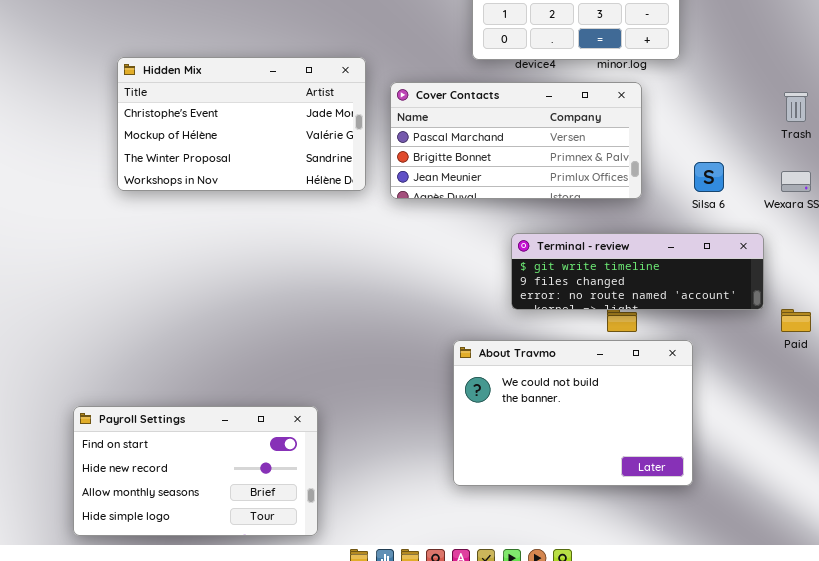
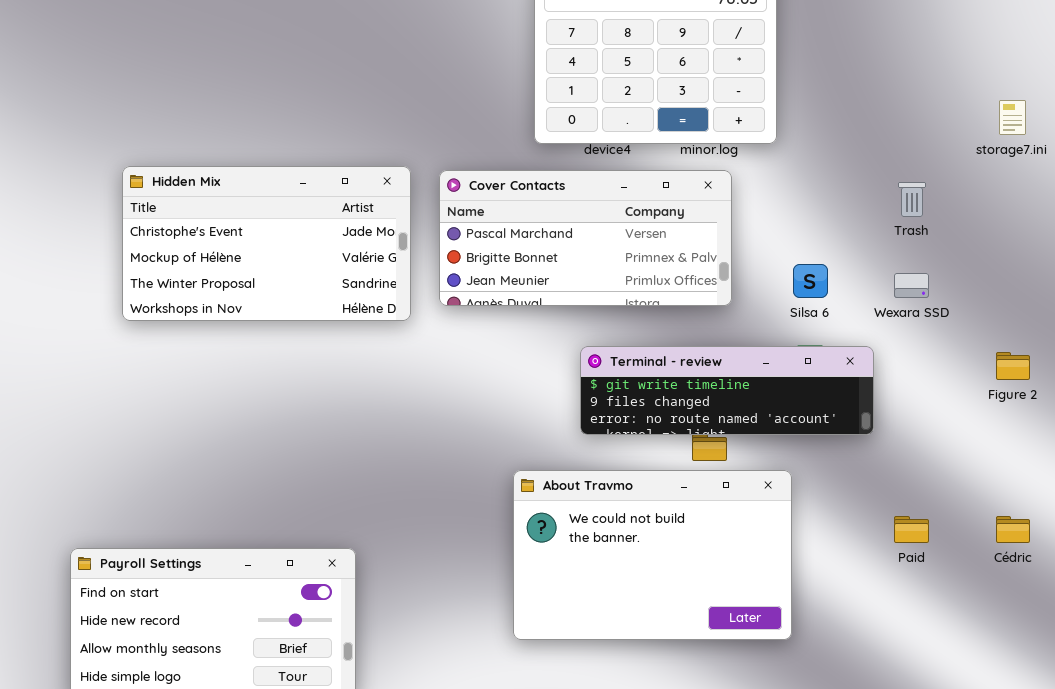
Hidden Mix: [117,57,366,191] -> [122,166,411,321], moved
Paid: [781,309,811,332] -> [894,516,929,543], moved

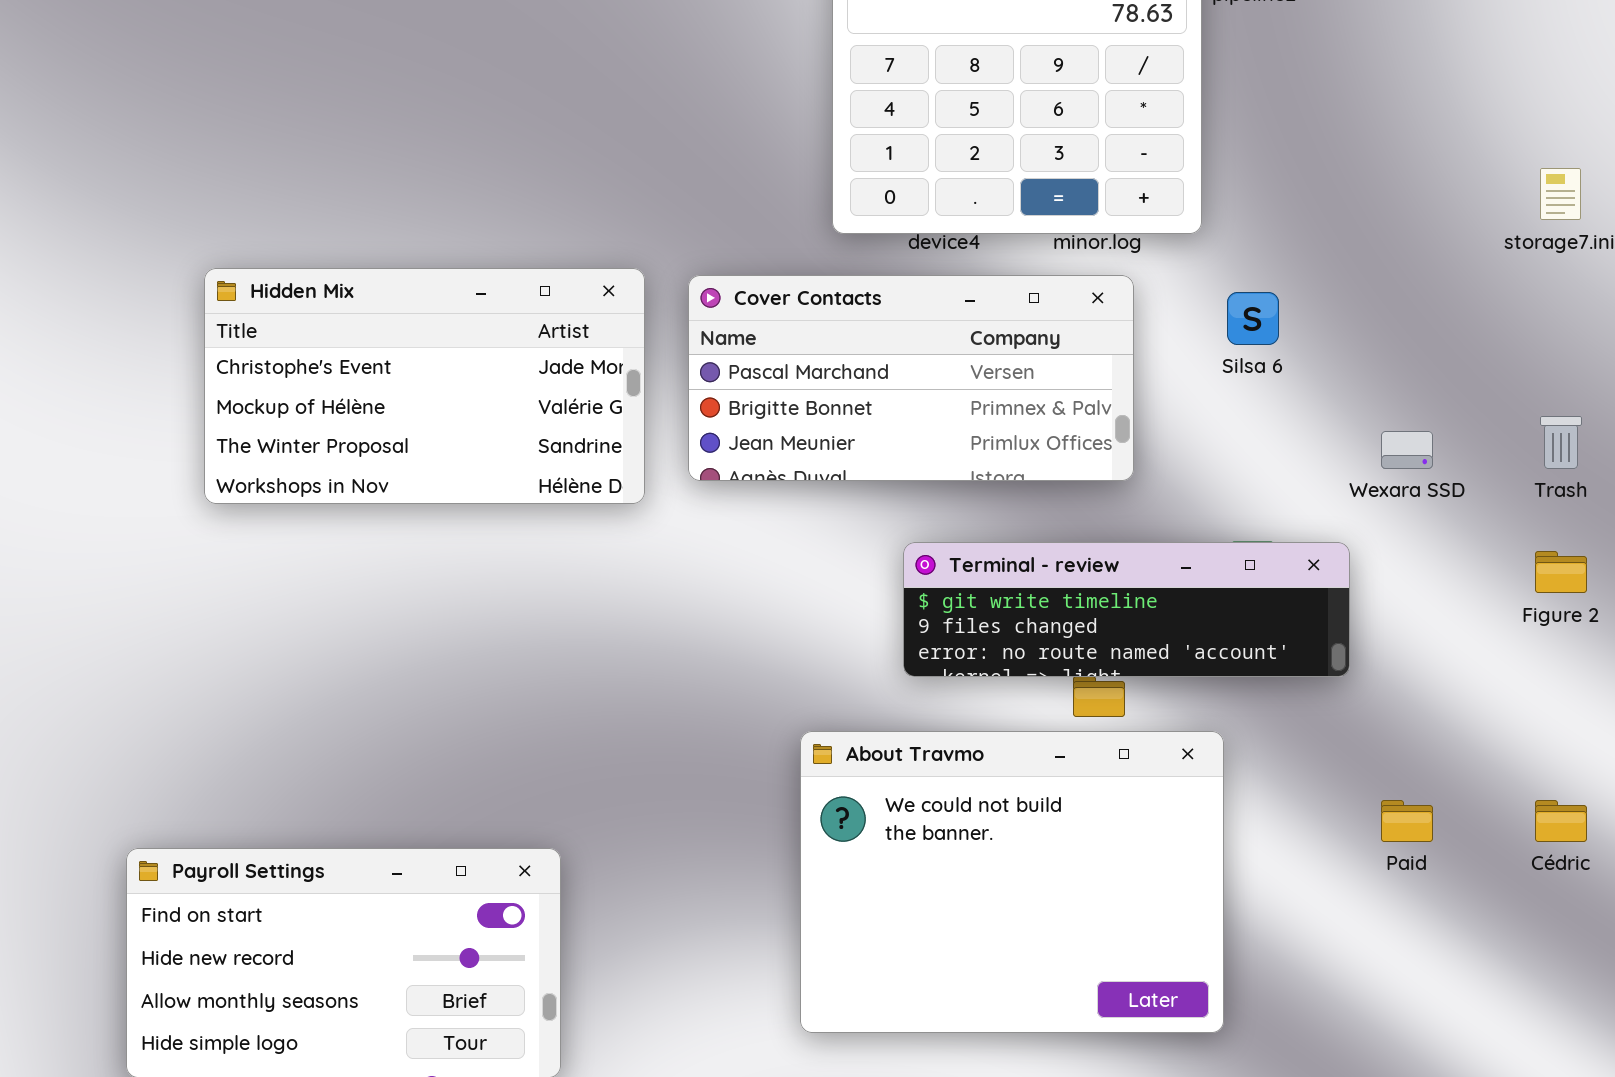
Trash: [898,182,926,217] -> [1540,416,1582,469], moved
Silsa 6: [793,264,828,298] -> [1227,292,1279,345], moved
About Travmo: [513,470,792,640] -> [800,731,1224,1033], resized

